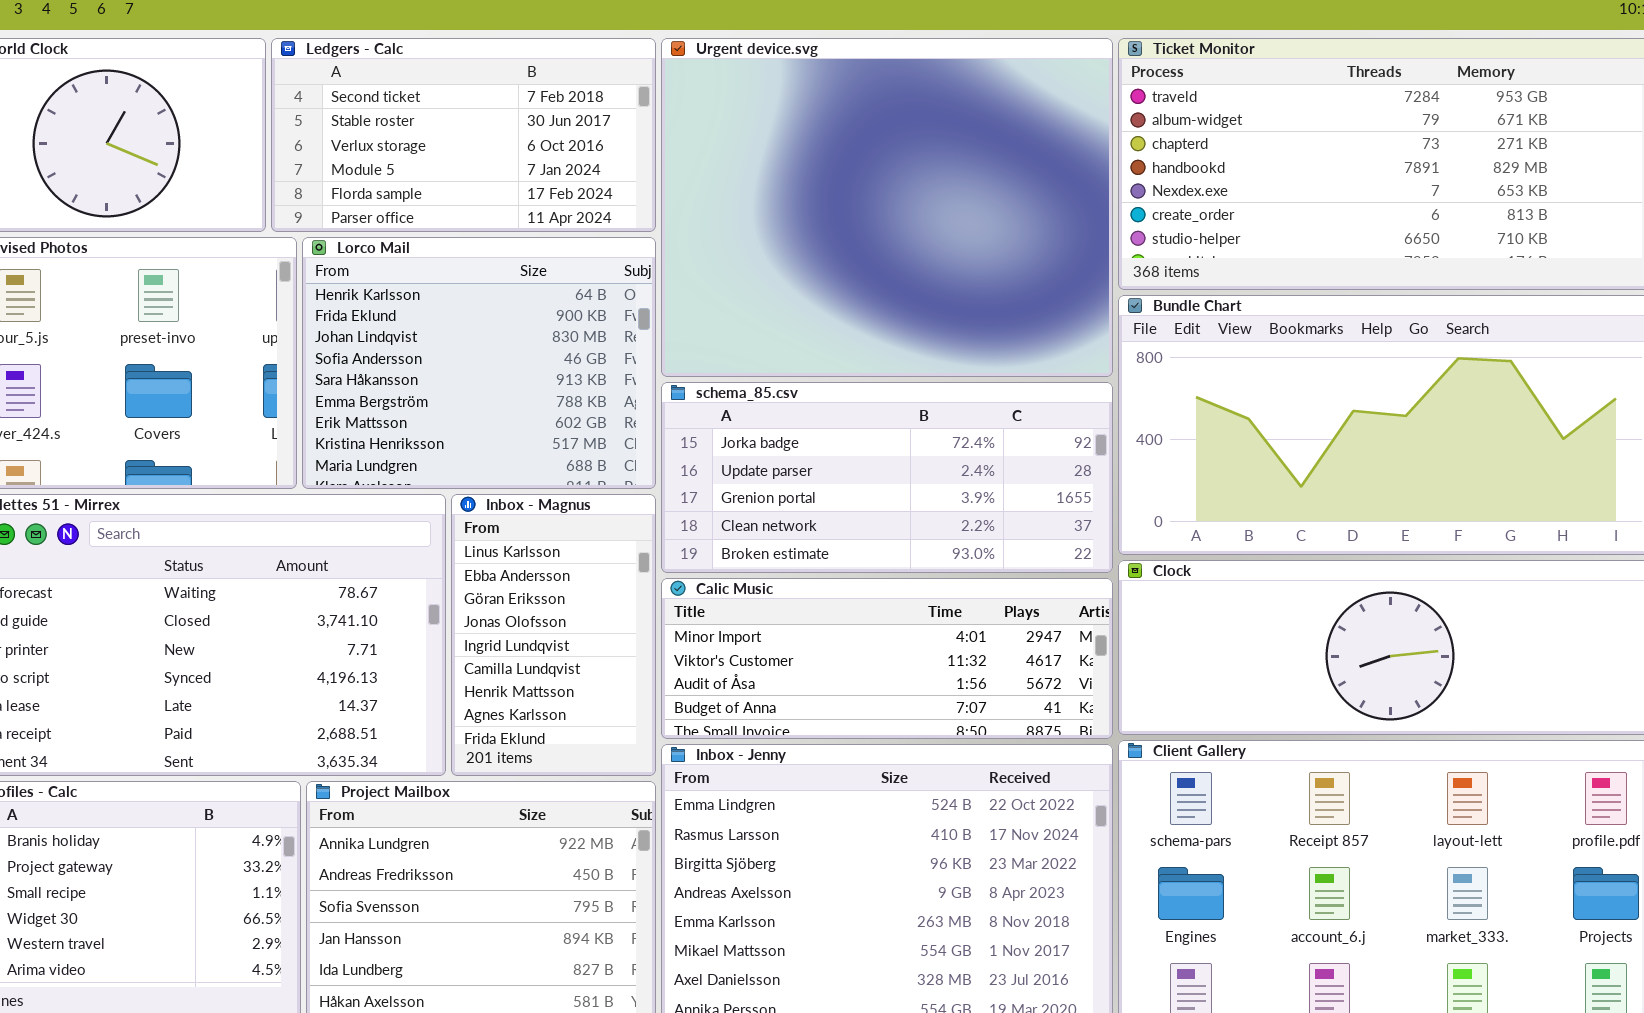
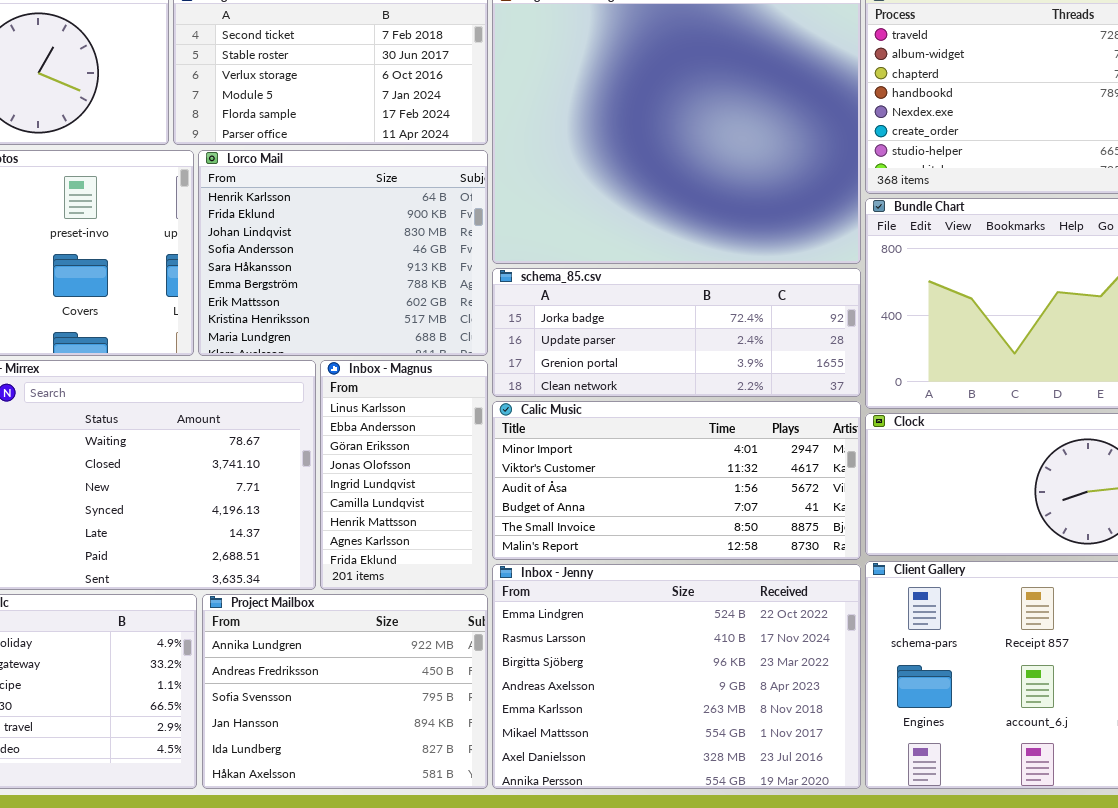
schema_85.csv: [661,382,1113,573] -> [492,268,861,397], resized
Calic Music: [661,578,1113,739] -> [492,401,861,560], resized

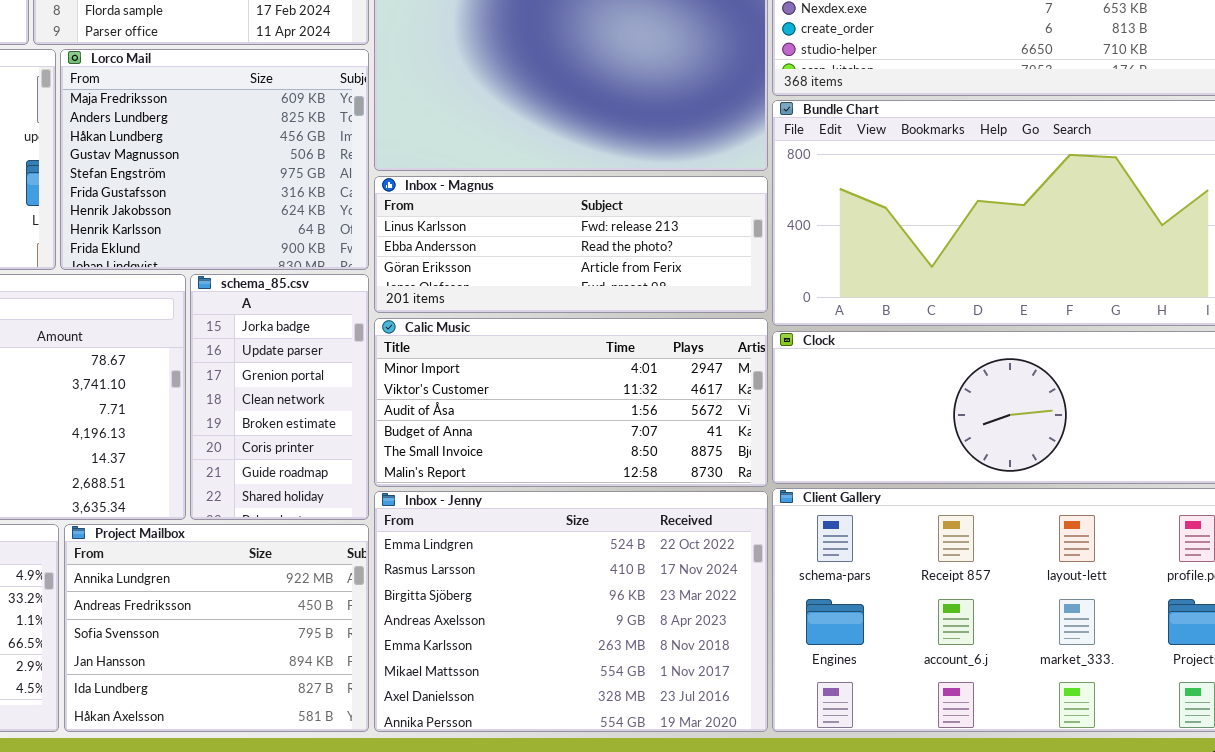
Lorco Mail: [198,150,488,356] -> [60,49,369,270], scrolled up 7 rows
schema_85.csv: [492,268,861,397] -> [190,274,369,520], moved, resized
Inbox - Magnus: [320,360,488,590] -> [374,176,768,313], moved, resized

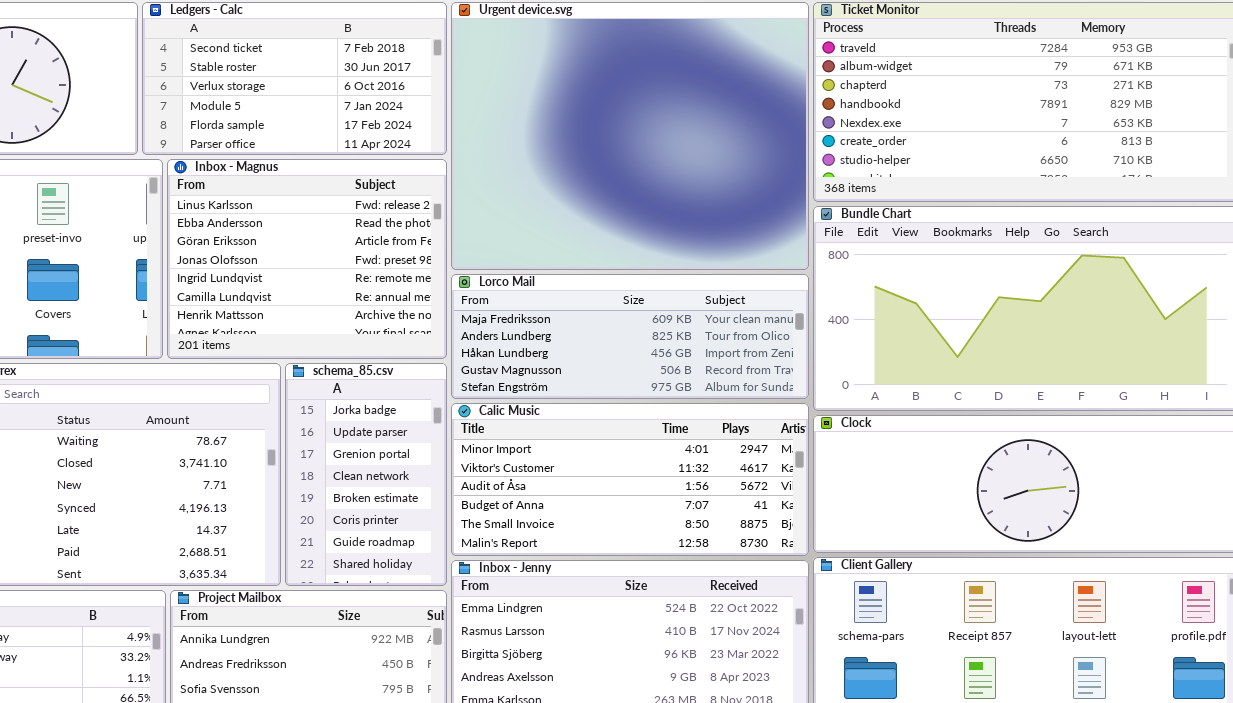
Lorco Mail: [60,49,369,270] -> [451,274,809,399], moved, resized
Inbox - Magnus: [374,176,768,313] -> [167,159,447,359], moved, resized

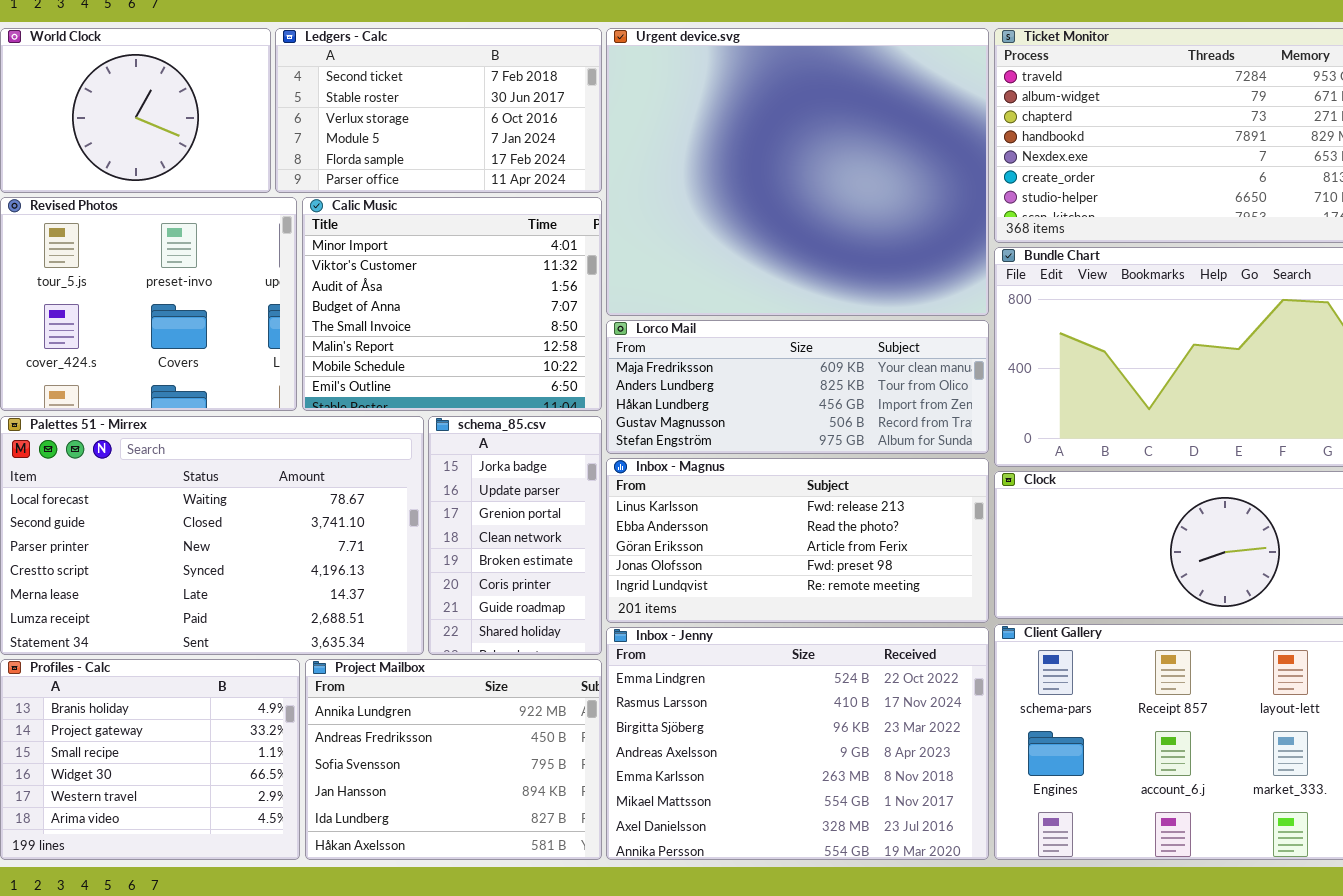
Inbox - Magnus: [167,159,447,359] -> [606,458,989,623], moved, resized
Calic Music: [451,403,809,556] -> [302,197,602,411], moved, resized

